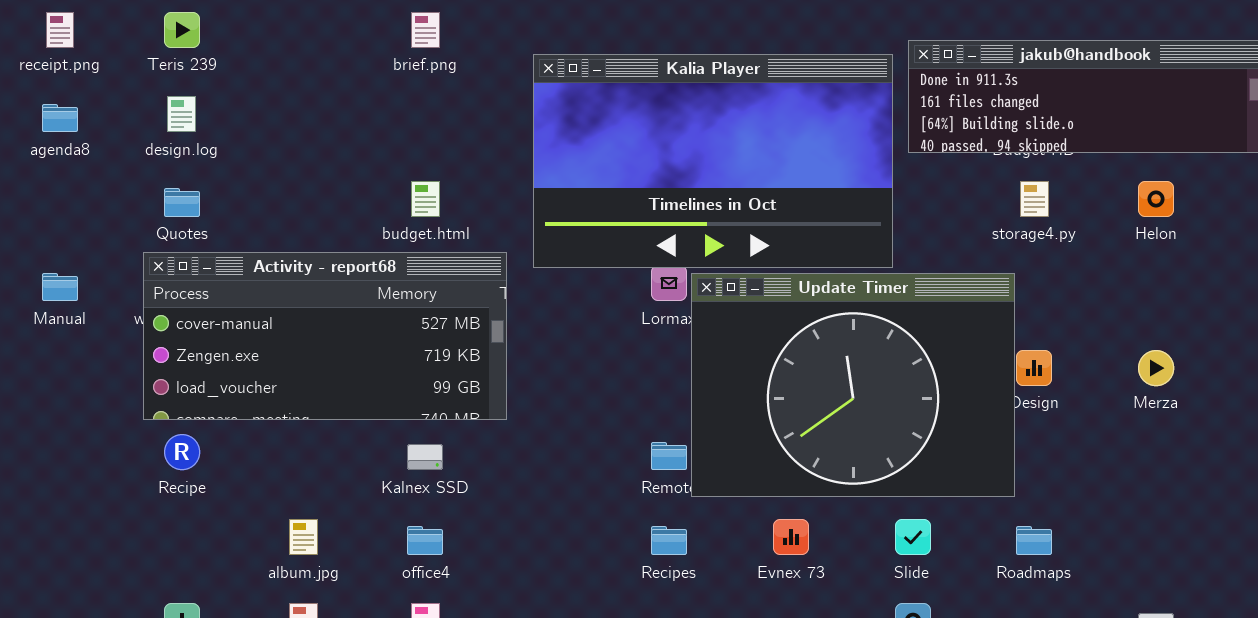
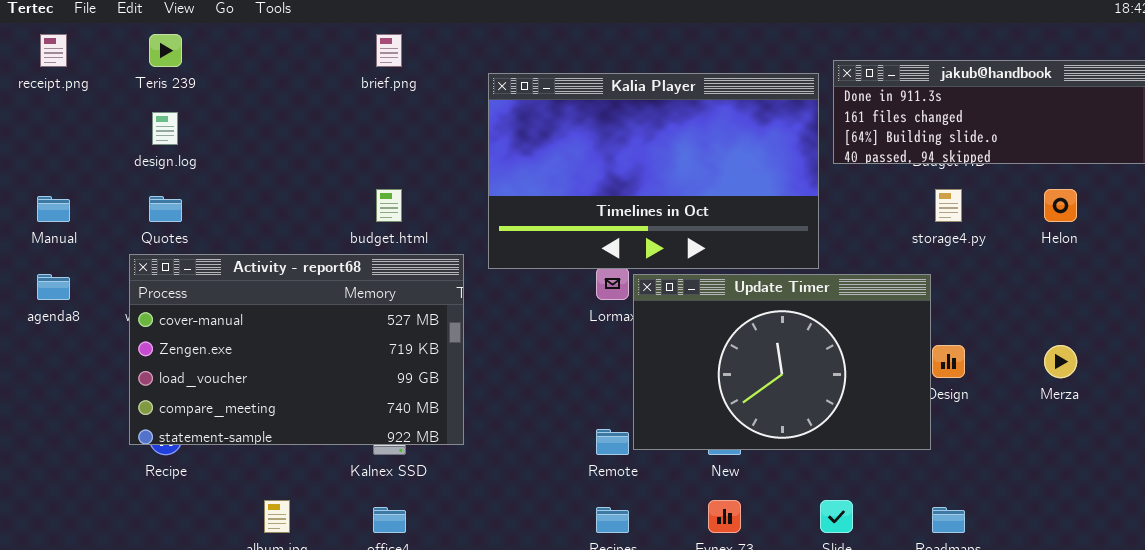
agenda8: [42,104,78,132] -> [37,274,70,300], moved
Activity - report68: [143,252,507,420] -> [129,254,464,445], resized
Manual: [42,273,78,301] -> [37,196,70,222], moved
Update Timer: [691,273,1015,497] -> [633,274,931,450], resized

